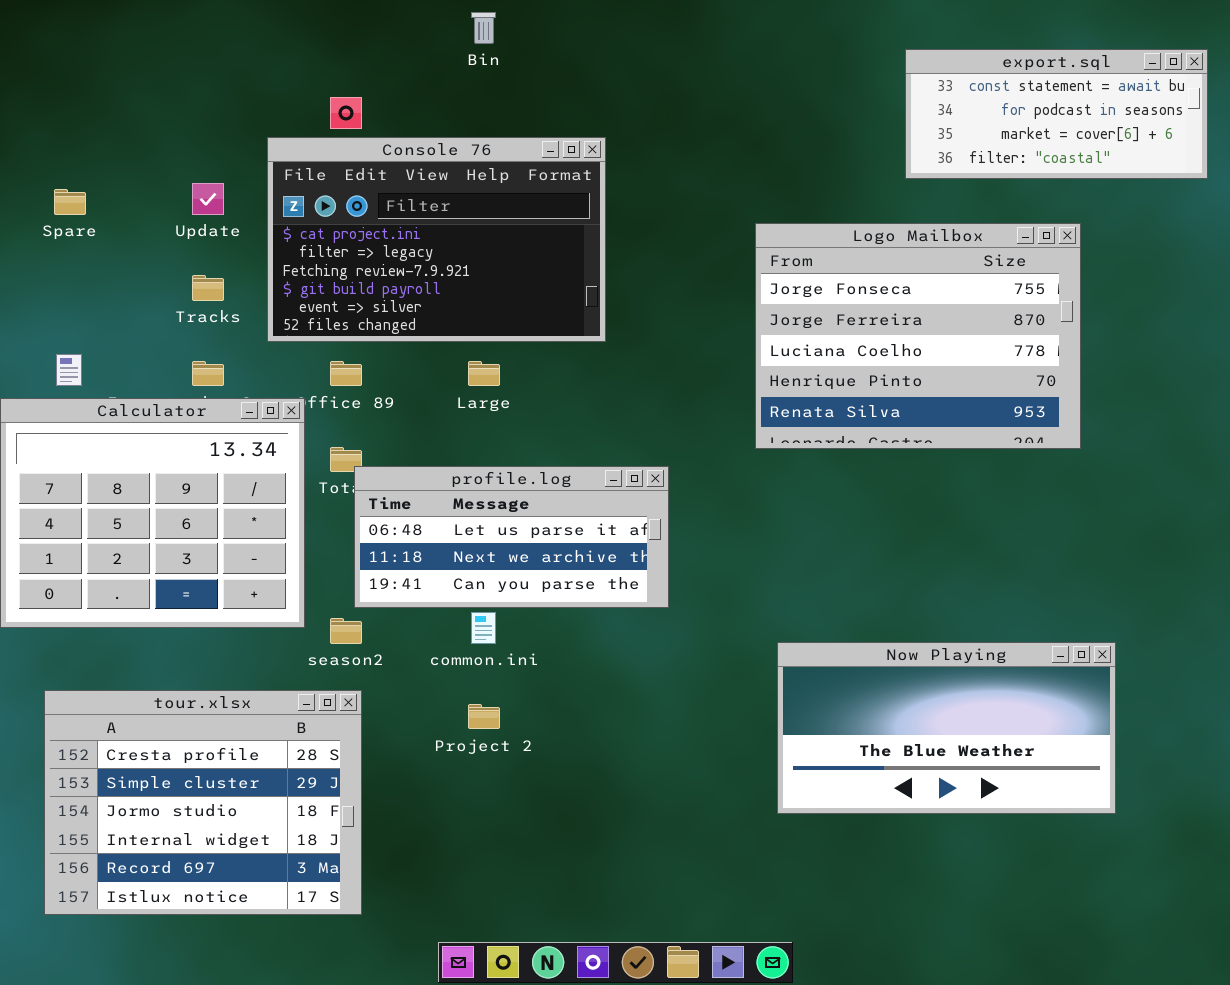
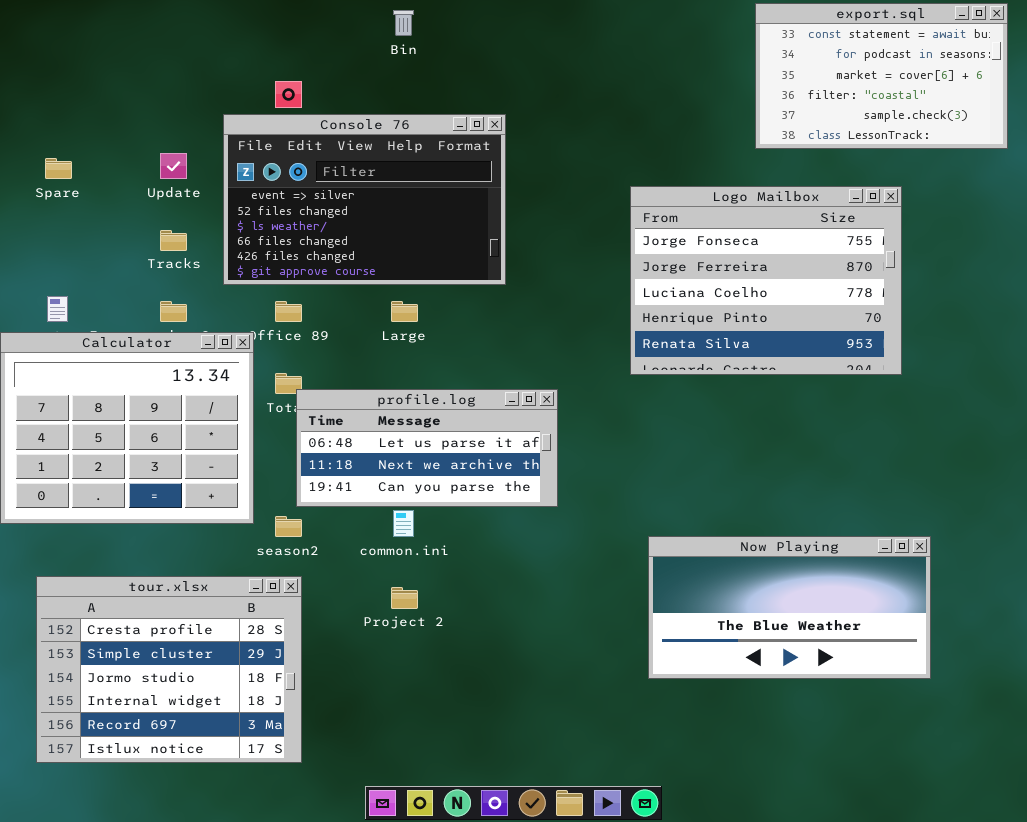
export.sql: [905,49,1208,179] -> [755,3,1008,149], resized
Console 76: [267,137,606,342] -> [223,114,506,285], scrolled down 4 rows

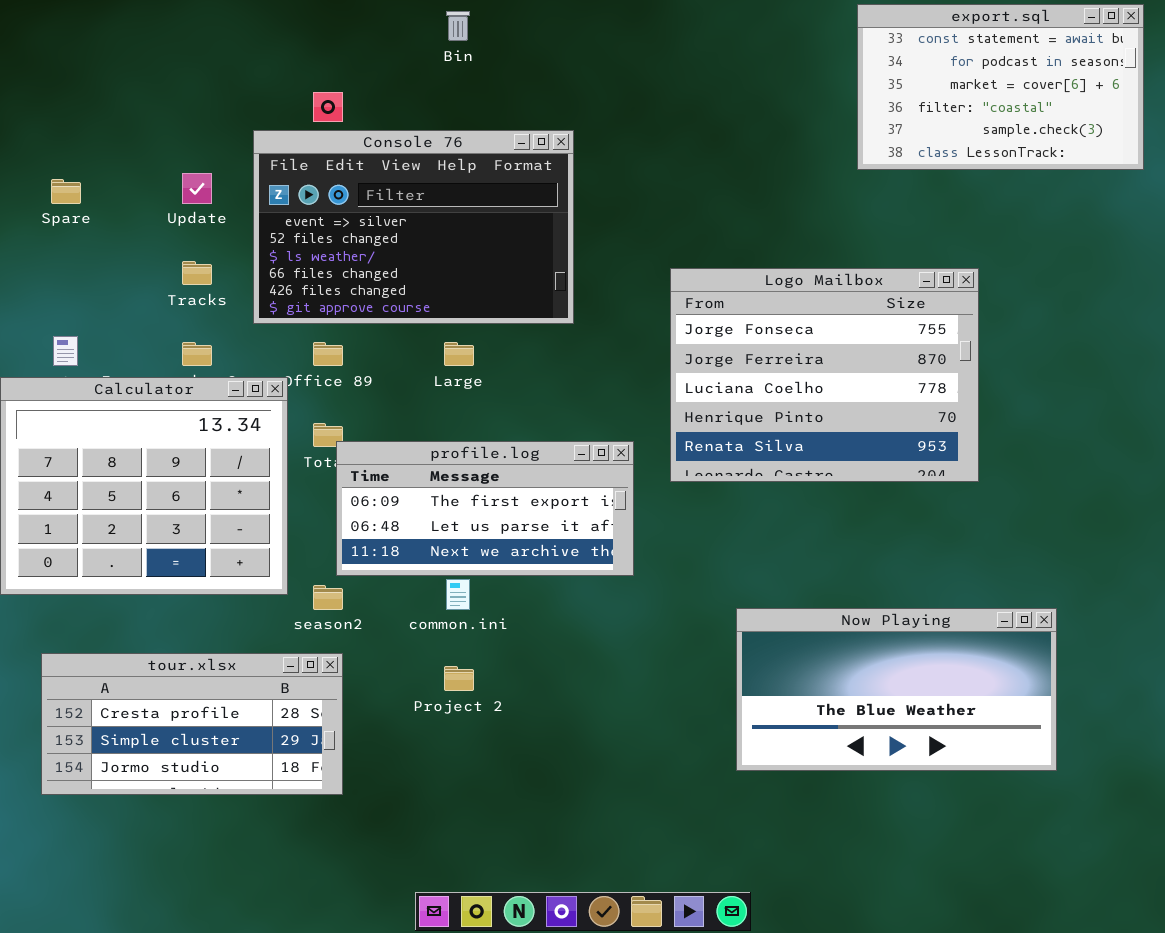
Logo Mailbox: [630,186,902,375] -> [670,268,979,482], moved
profile.log: [296,389,558,507] -> [336,441,634,576], scrolled up 1 row
tour.xlsx: [36,576,302,763] -> [41,653,343,795], resized

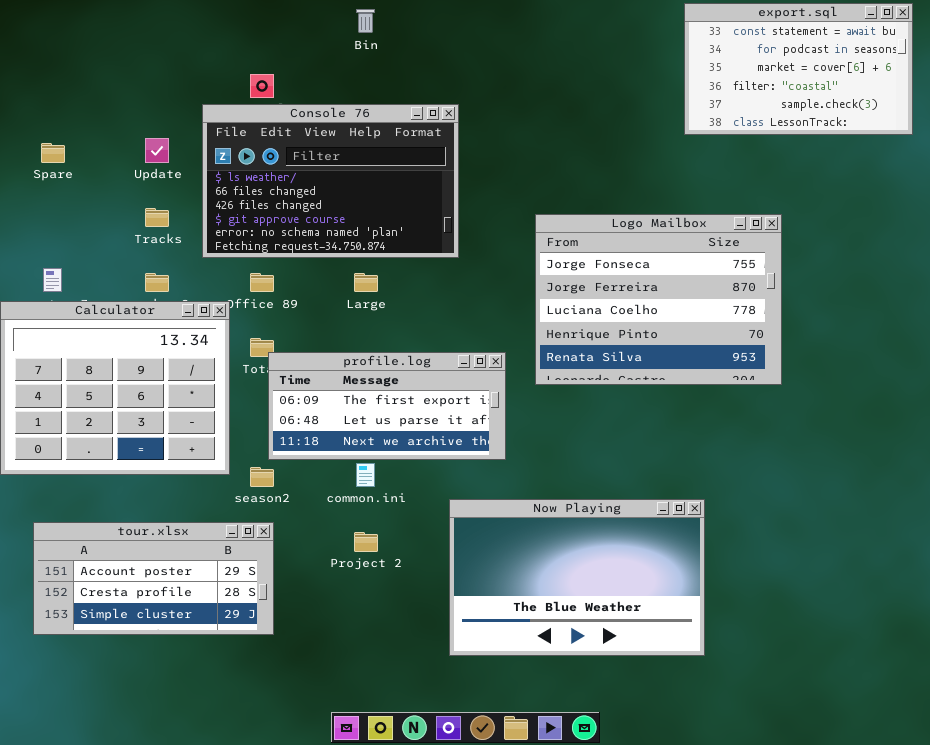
Console 76: [253,130,574,324] -> [202,104,459,258], scrolled down 2 rows
Now Playing: [736,608,1057,771] -> [449,499,705,656], moved, resized
tour.xlsx: [41,653,343,795] -> [33,522,274,635], scrolled up 1 row

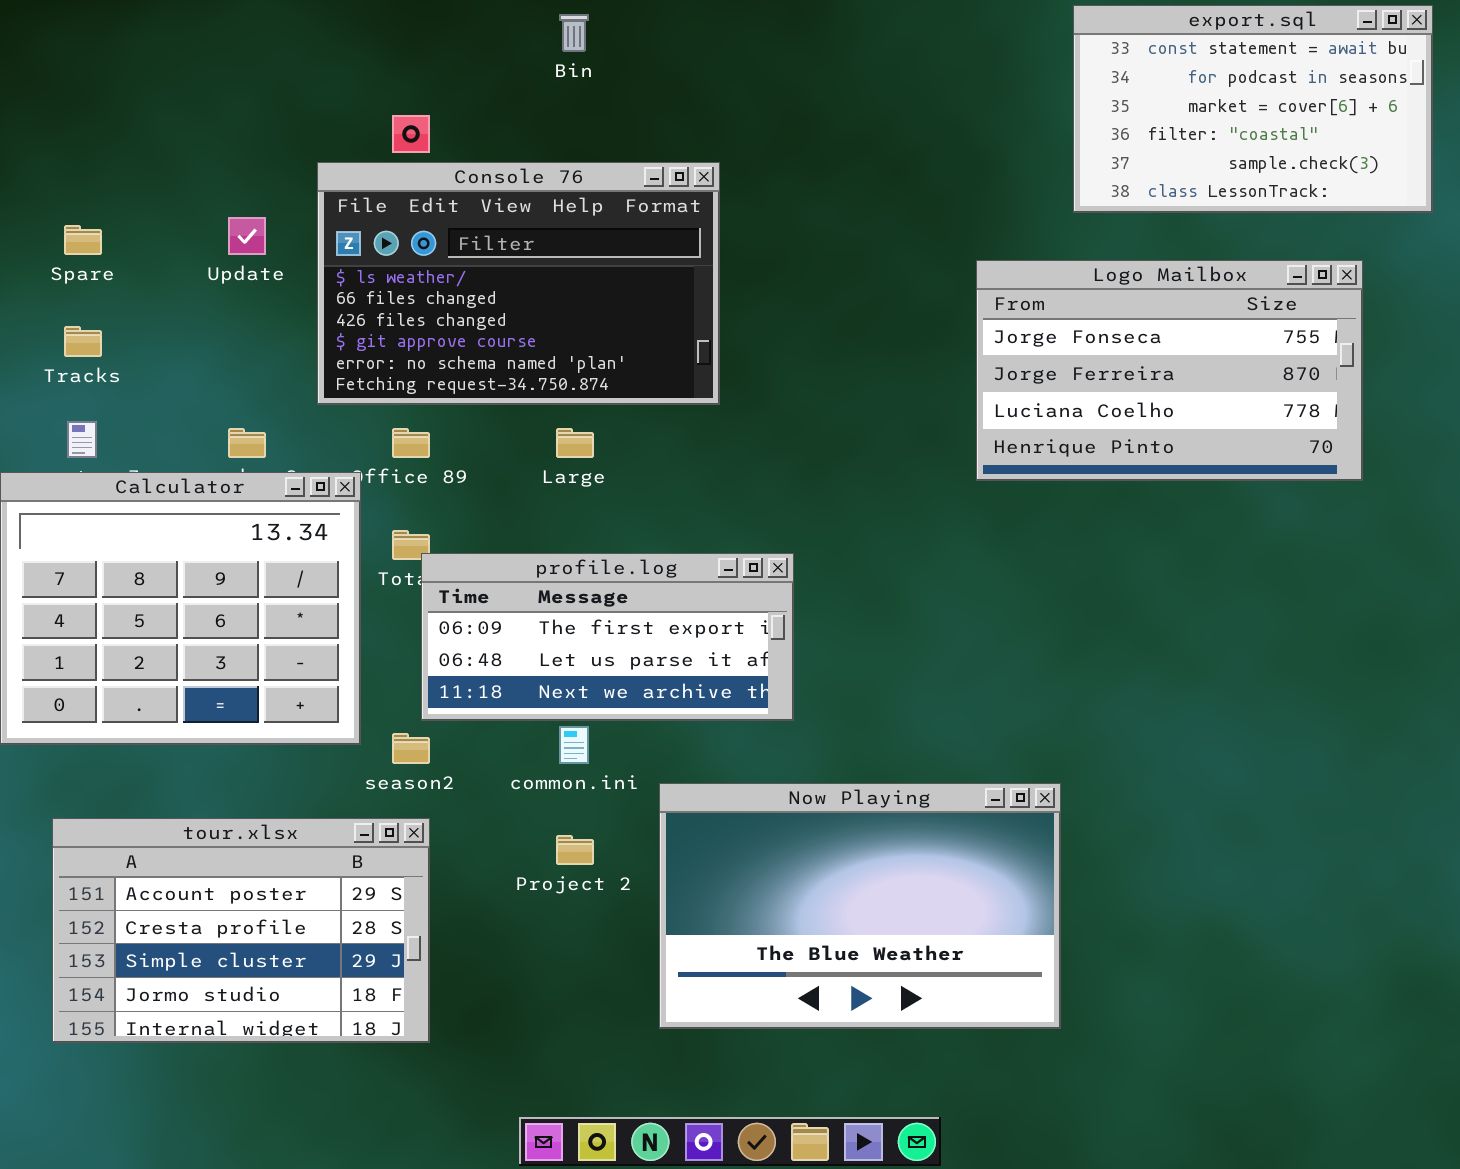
Tracks: [145,208,169,227] -> [64,326,102,357], moved
Logo Mailbox: [535,214,782,385] -> [976,260,1363,481], moved, resized
Now Playing: [449,499,705,656] -> [659,783,1061,1029], moved
tour.xlsx: [33,522,274,635] -> [52,818,430,1043], resized

